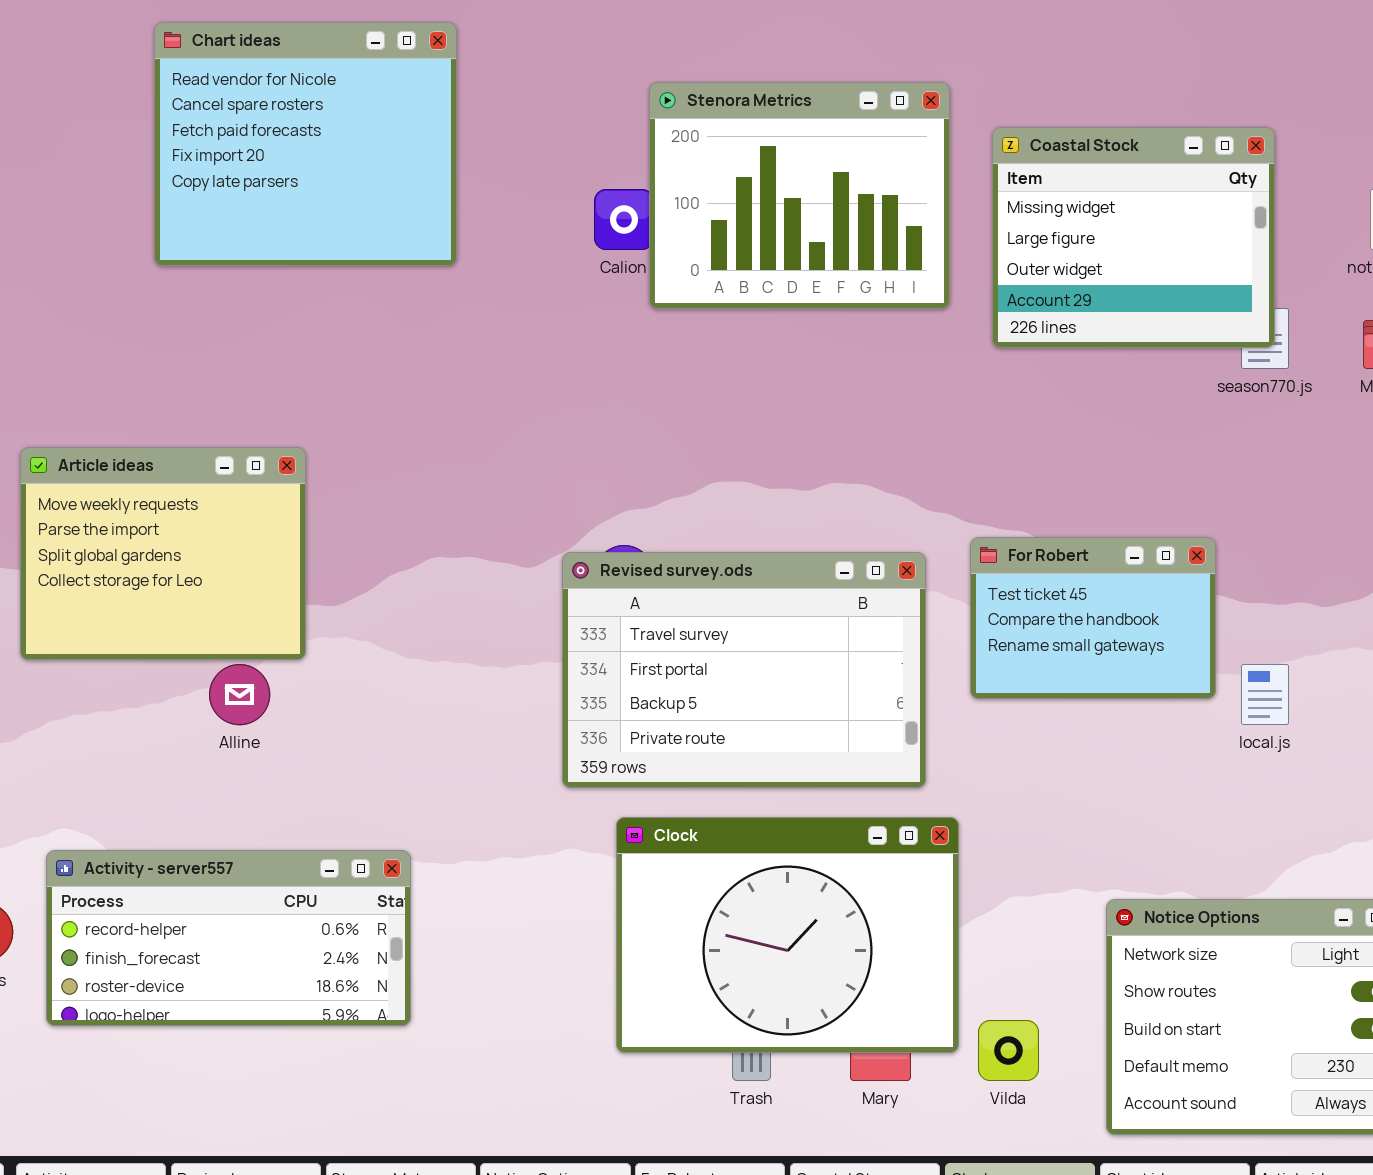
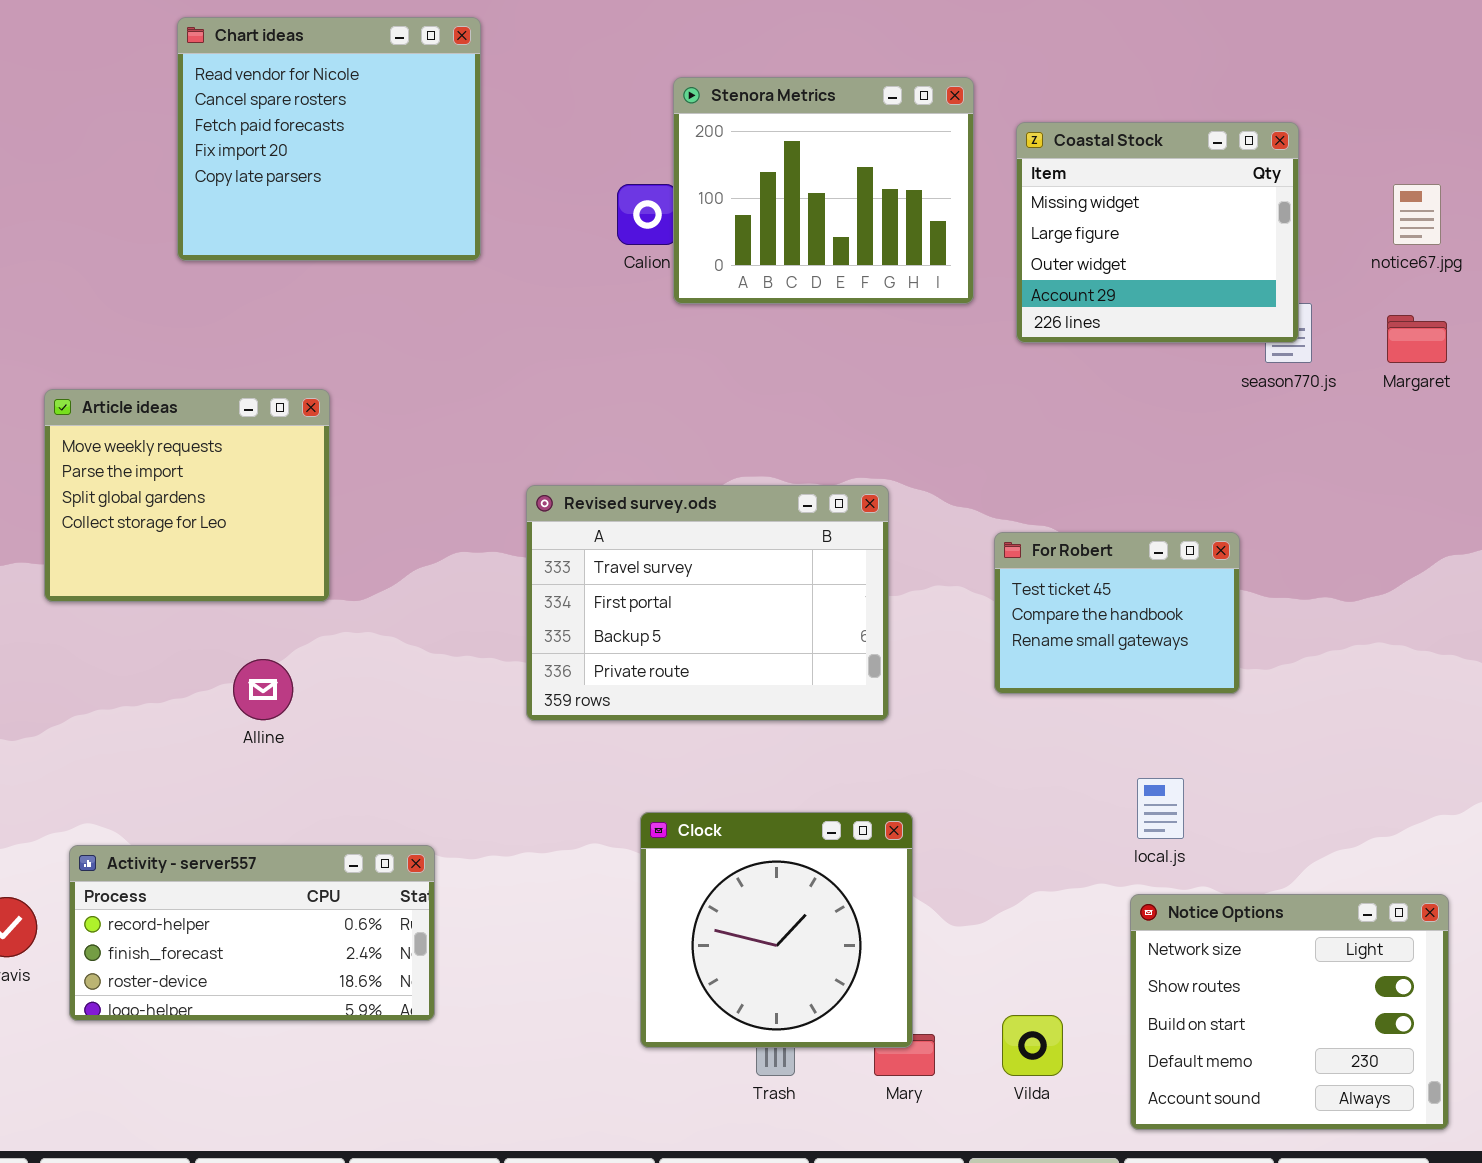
Article ideas: [20,447,306,660] -> [44,389,330,602], moved
Revised survey.ods: [562,552,926,788] -> [526,485,889,721], moved
local.js: [1241,664,1289,725] -> [1137,778,1184,839], moved
Clock: [616,817,959,1053] -> [640,812,913,1048], resized

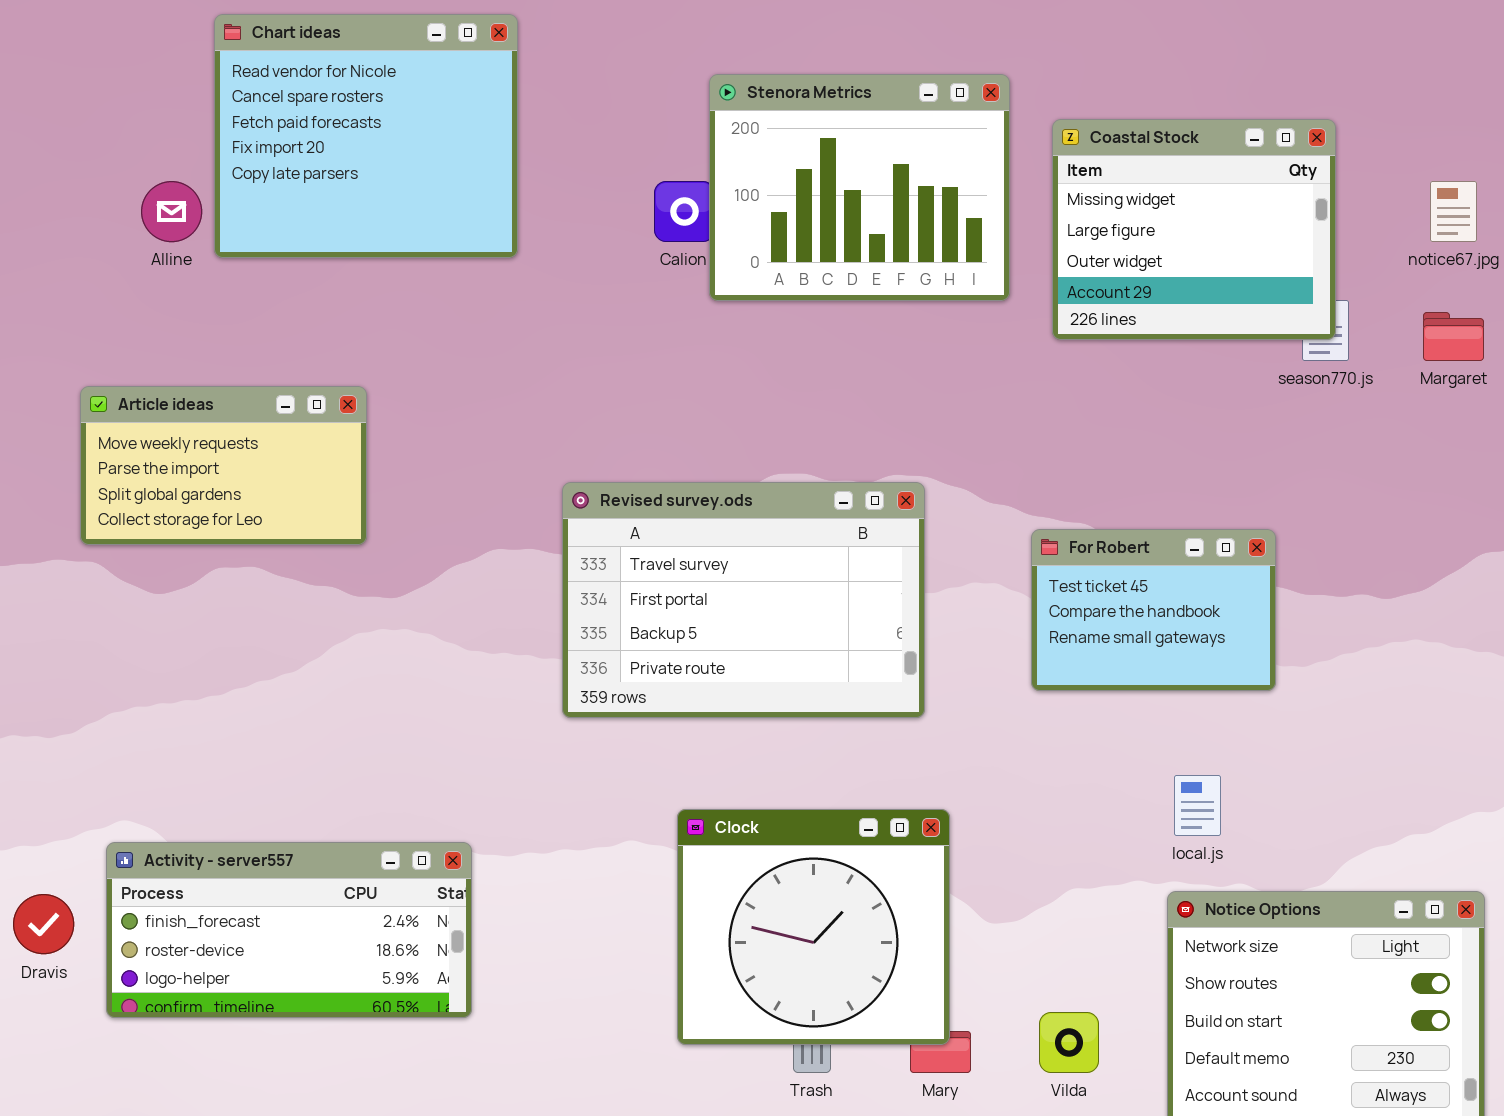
Article ideas: [44,389,330,602] -> [80,386,367,545], resized
Alline: [233,659,293,720] -> [141,181,202,242], moved
Activity - server557: [69,845,435,1021] -> [106,842,472,1018], scrolled down 1 row

